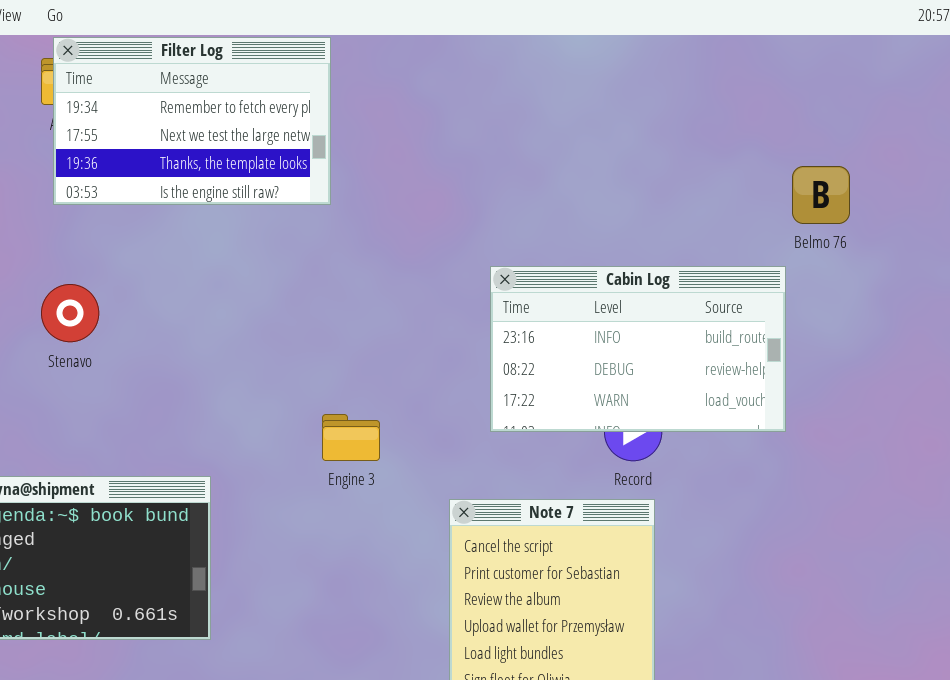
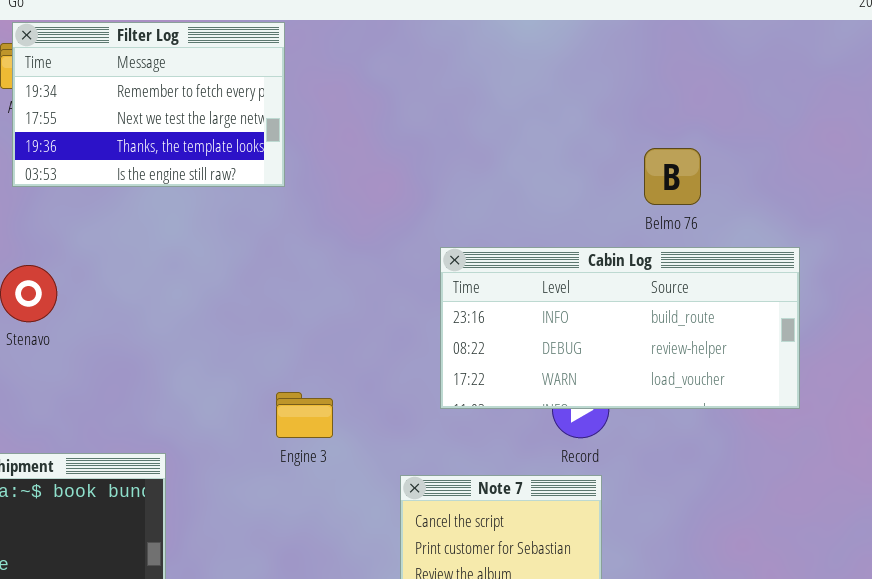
Belmo 76: [792,166,850,224] -> [644,148,701,205], moved
Cabin Log: [490,266,786,432] -> [440,247,800,409], resized

